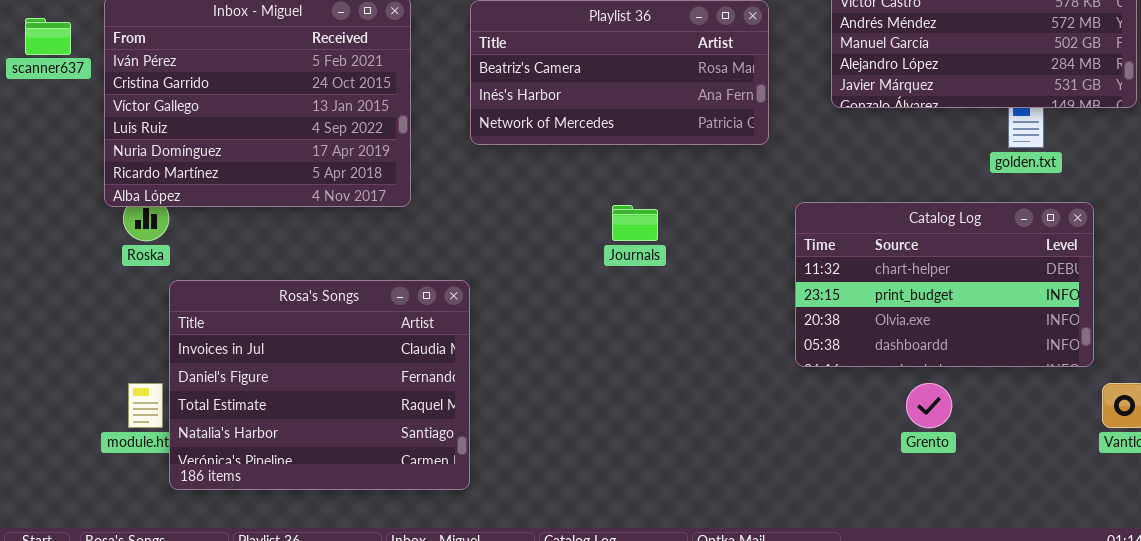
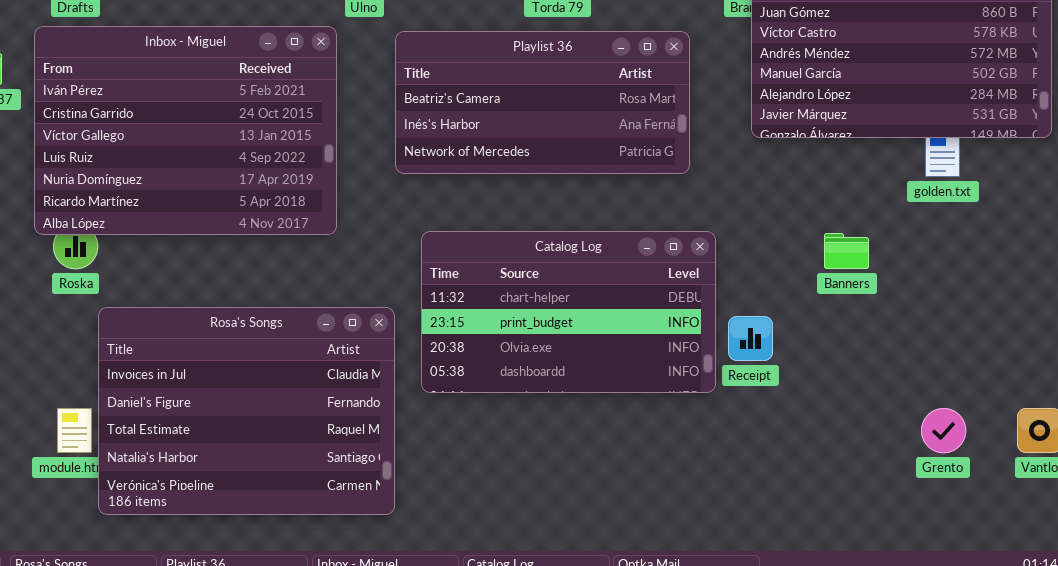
Catalog Log: [795,202,1094,367] -> [421,231,716,393], moved
Grento: [906,383,952,428] -> [921,408,966,453], moved

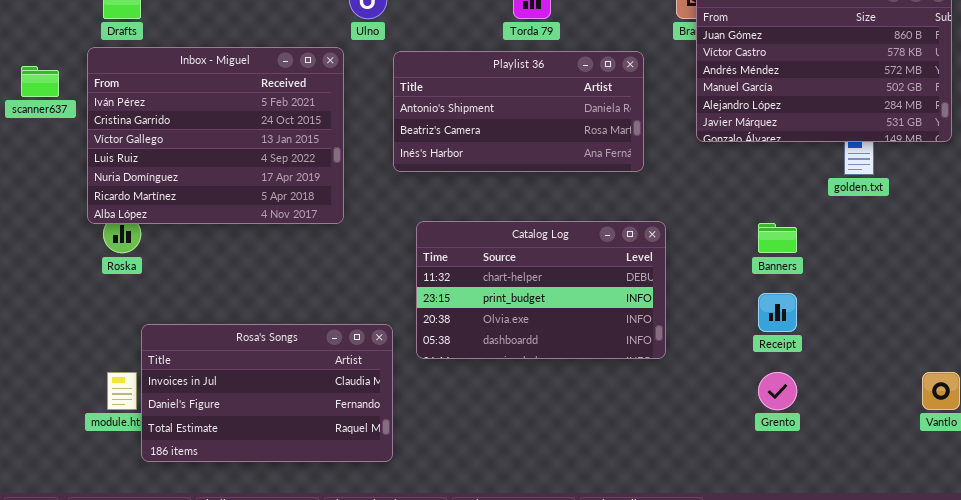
Playlist 36: [395,31,690,174] -> [393,51,644,172], scrolled up 1 row
Rosa's Songs: [98,307,395,515] -> [141,324,393,462], resized
Receipt: [728,316,773,361] -> [758,293,797,332], moved
Grento: [921,408,966,453] -> [758,372,797,410], moved

